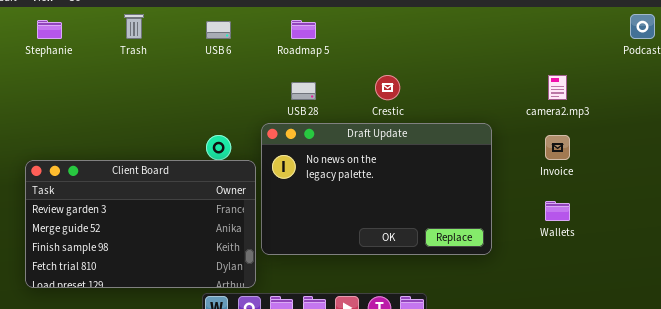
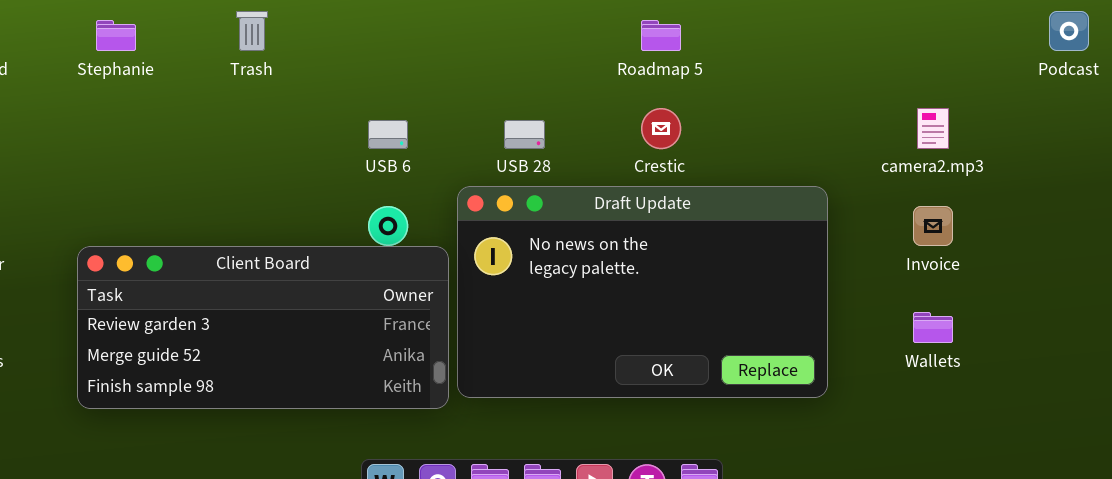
Roadmap 5: [291,20,316,39] -> [641,20,681,51], moved
USB 6: [206,21,231,39] -> [368,120,408,149], moved
Client Board: [25,160,256,288] -> [77,246,449,409], resized

